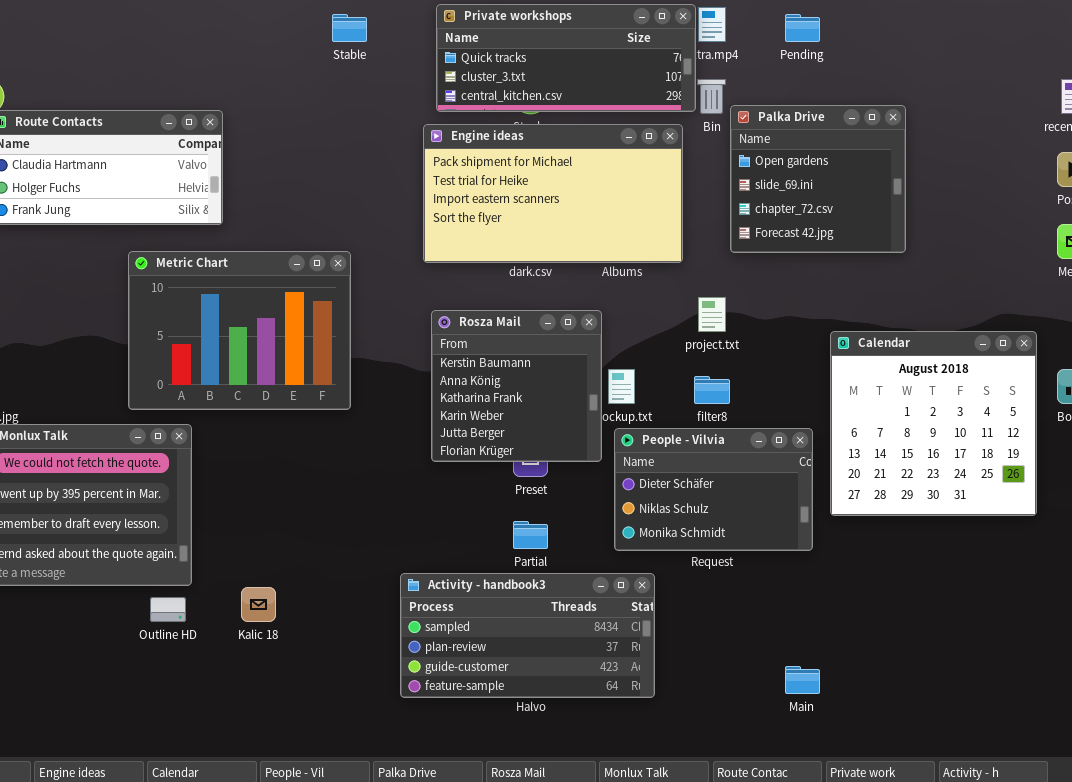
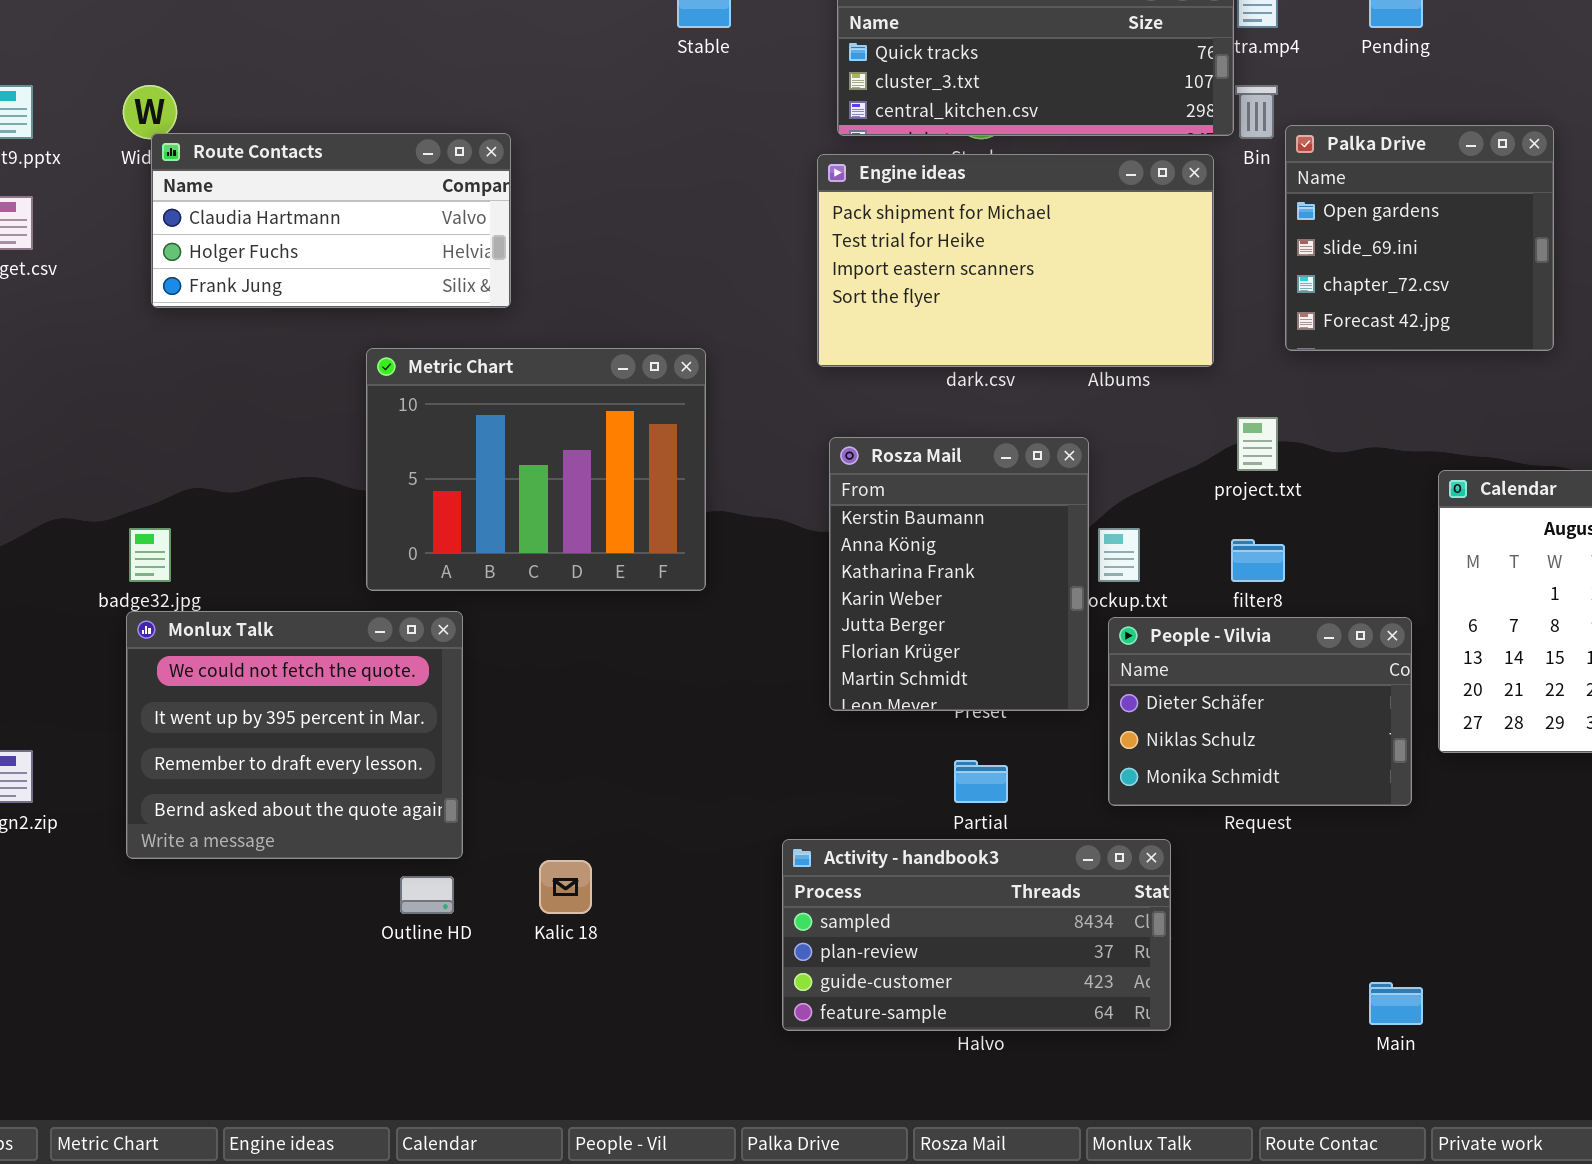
Rosza Mail: [431,310,602,462] -> [829,437,1089,711], resized

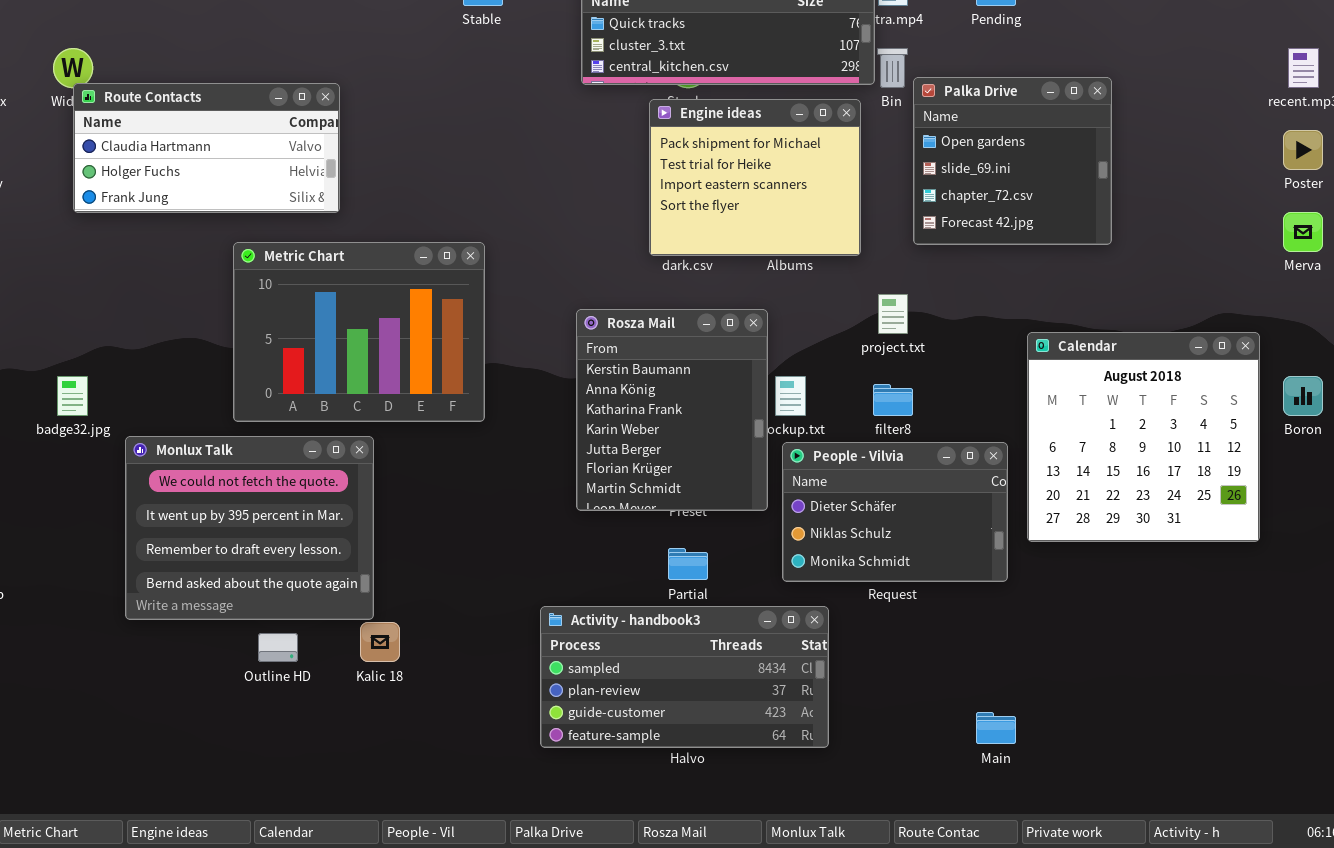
Engine ideas: [817,154,1214,367] -> [649,99,861,256], resized
Monlux Talk: [126,611,463,859] -> [125,436,374,620], moved

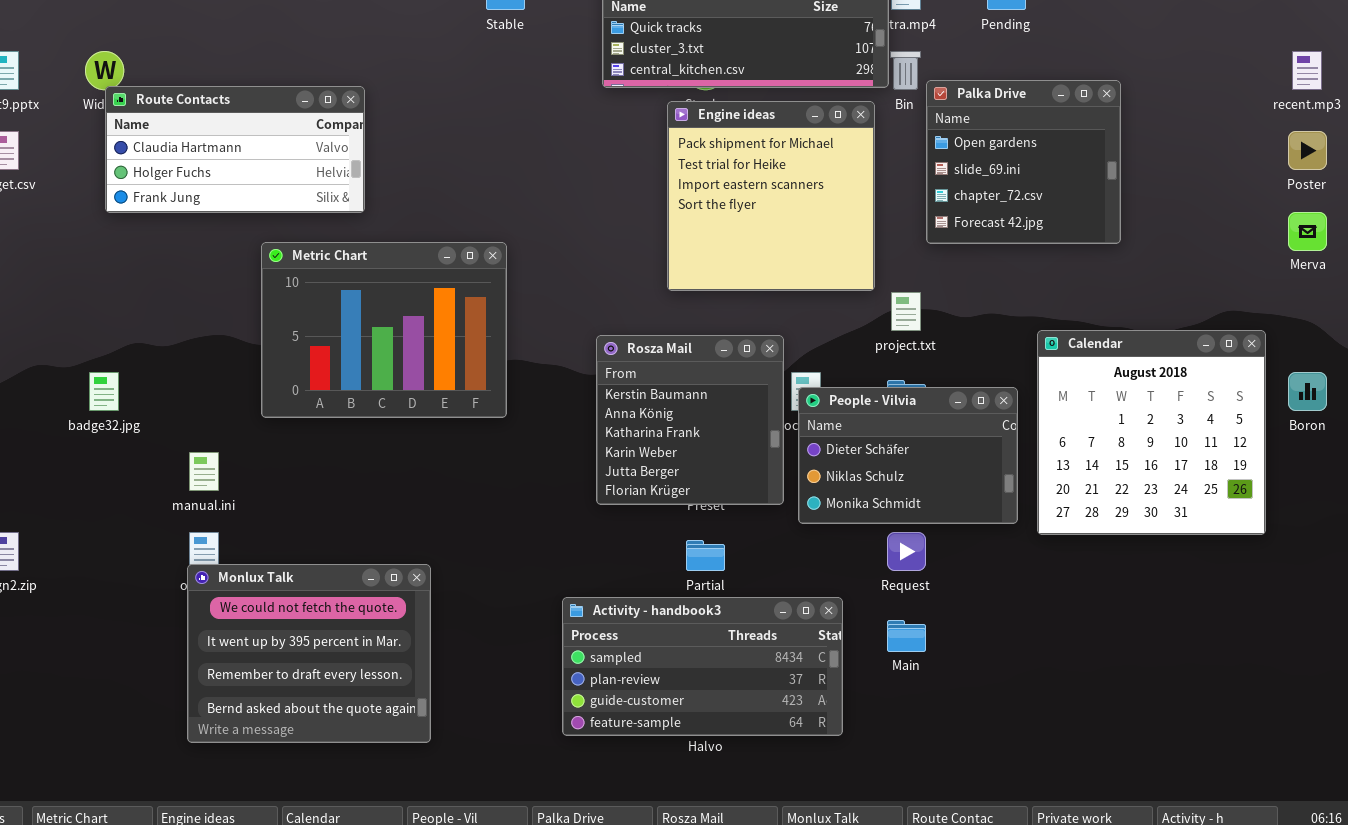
Engine ideas: [649,99,861,256] -> [667,101,875,291], resized
Rosza Mail: [576,309,768,511] -> [596,335,784,505], resized
Monlux Talk: [125,436,374,620] -> [187,564,431,743], moved
People - Vilvia: [782,442,1008,582] -> [798,387,1018,524], moved
Main: [976,712,1016,744] -> [887,620,926,652], moved

